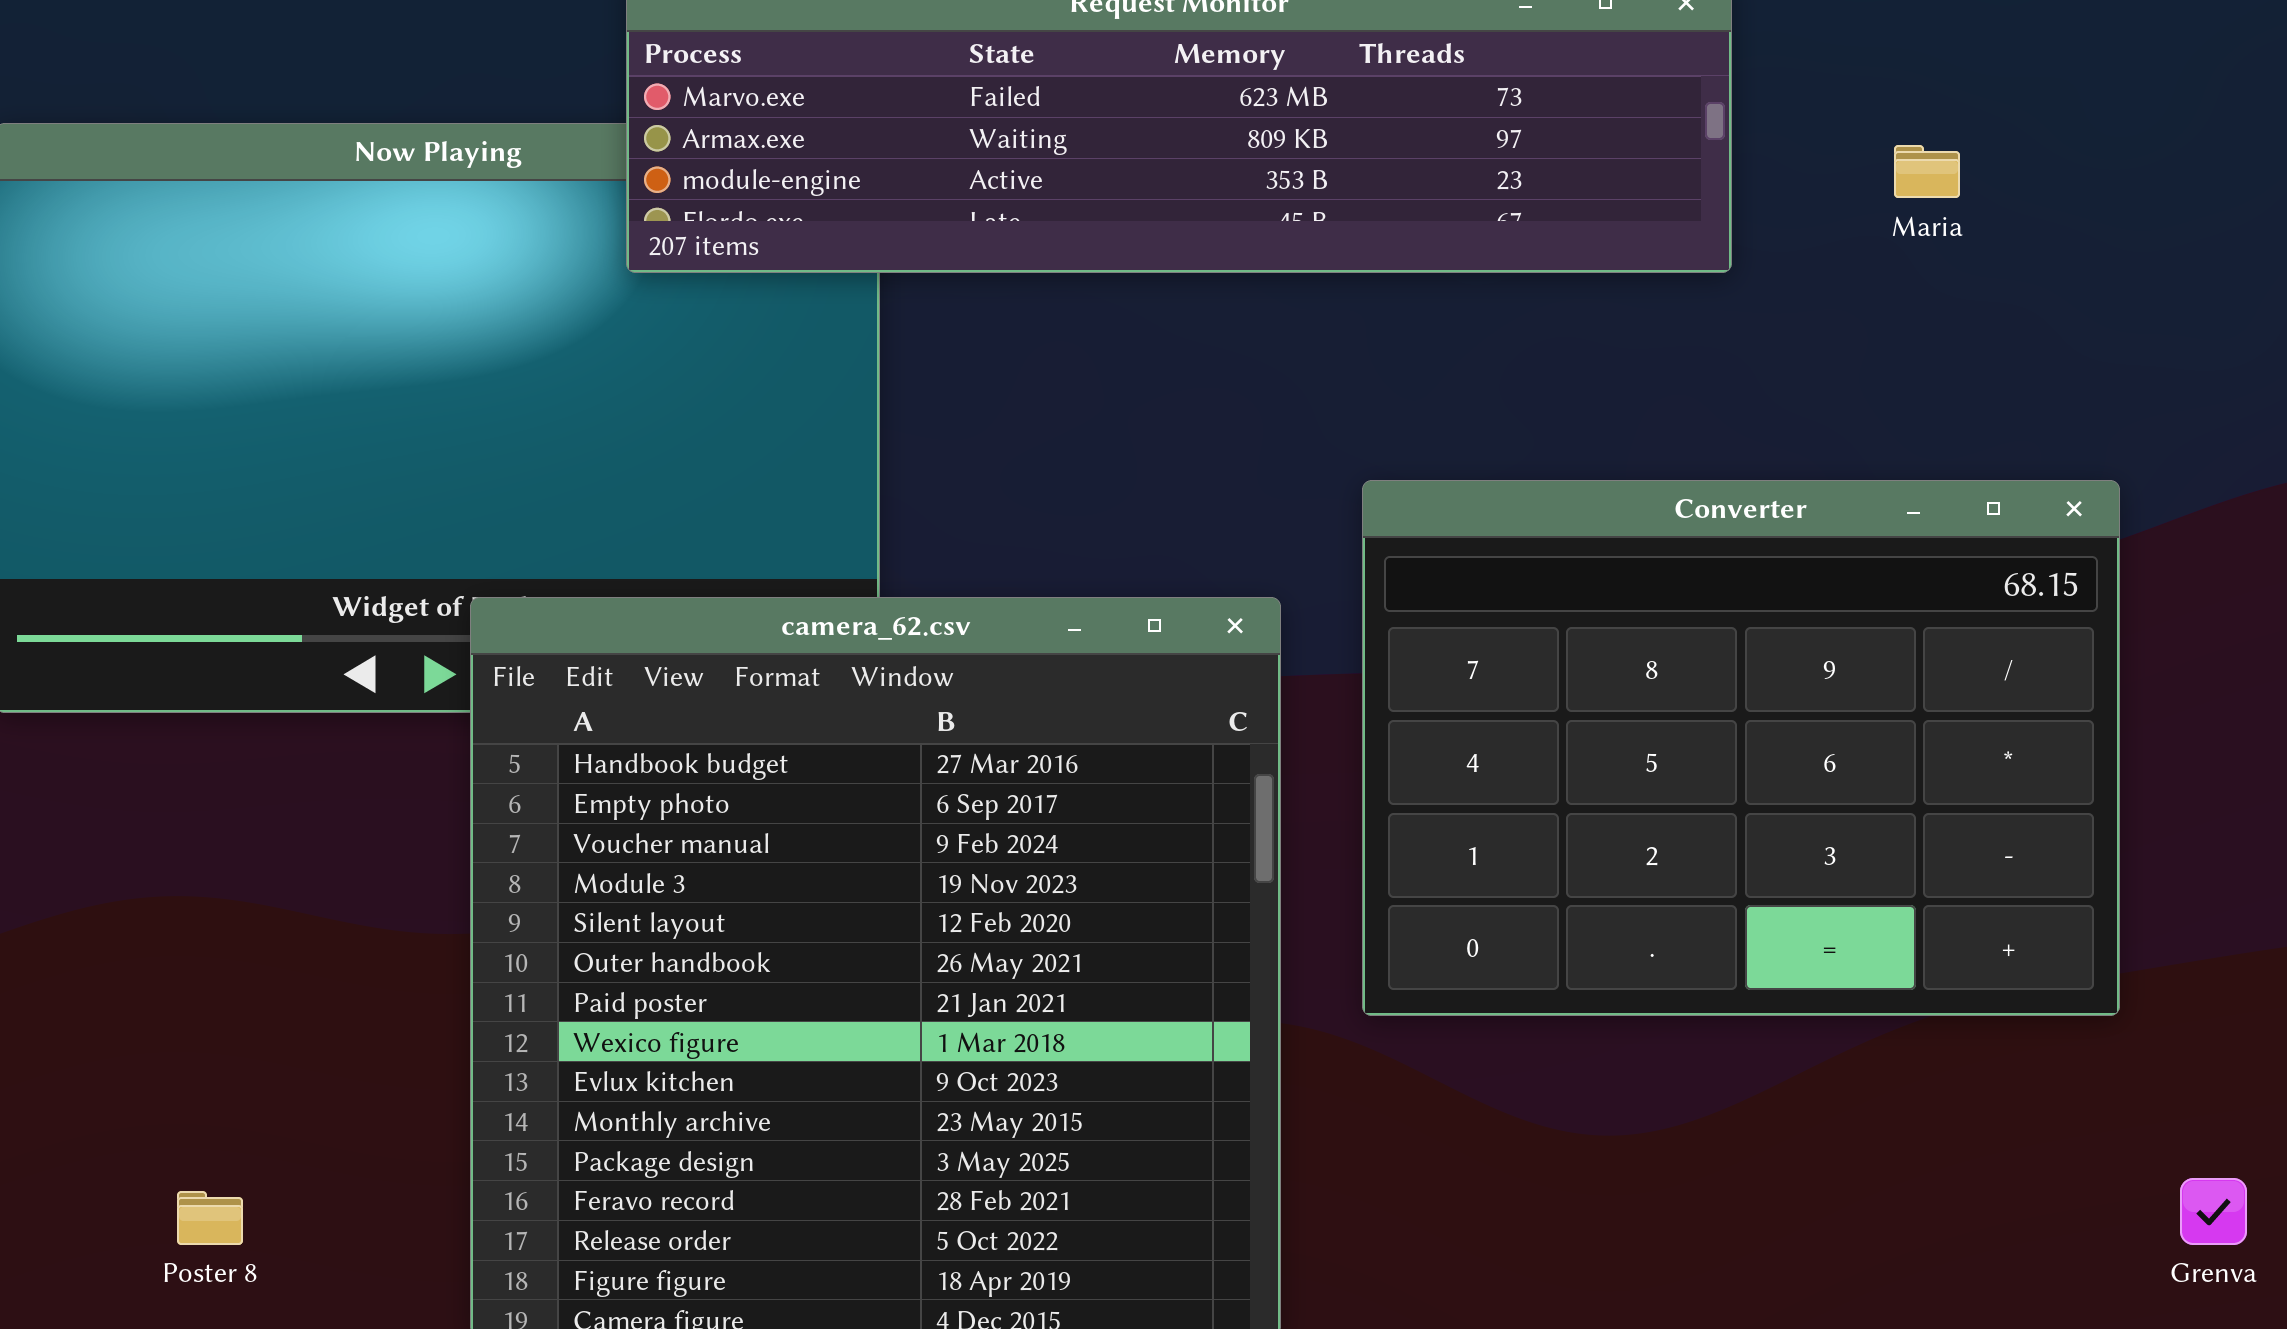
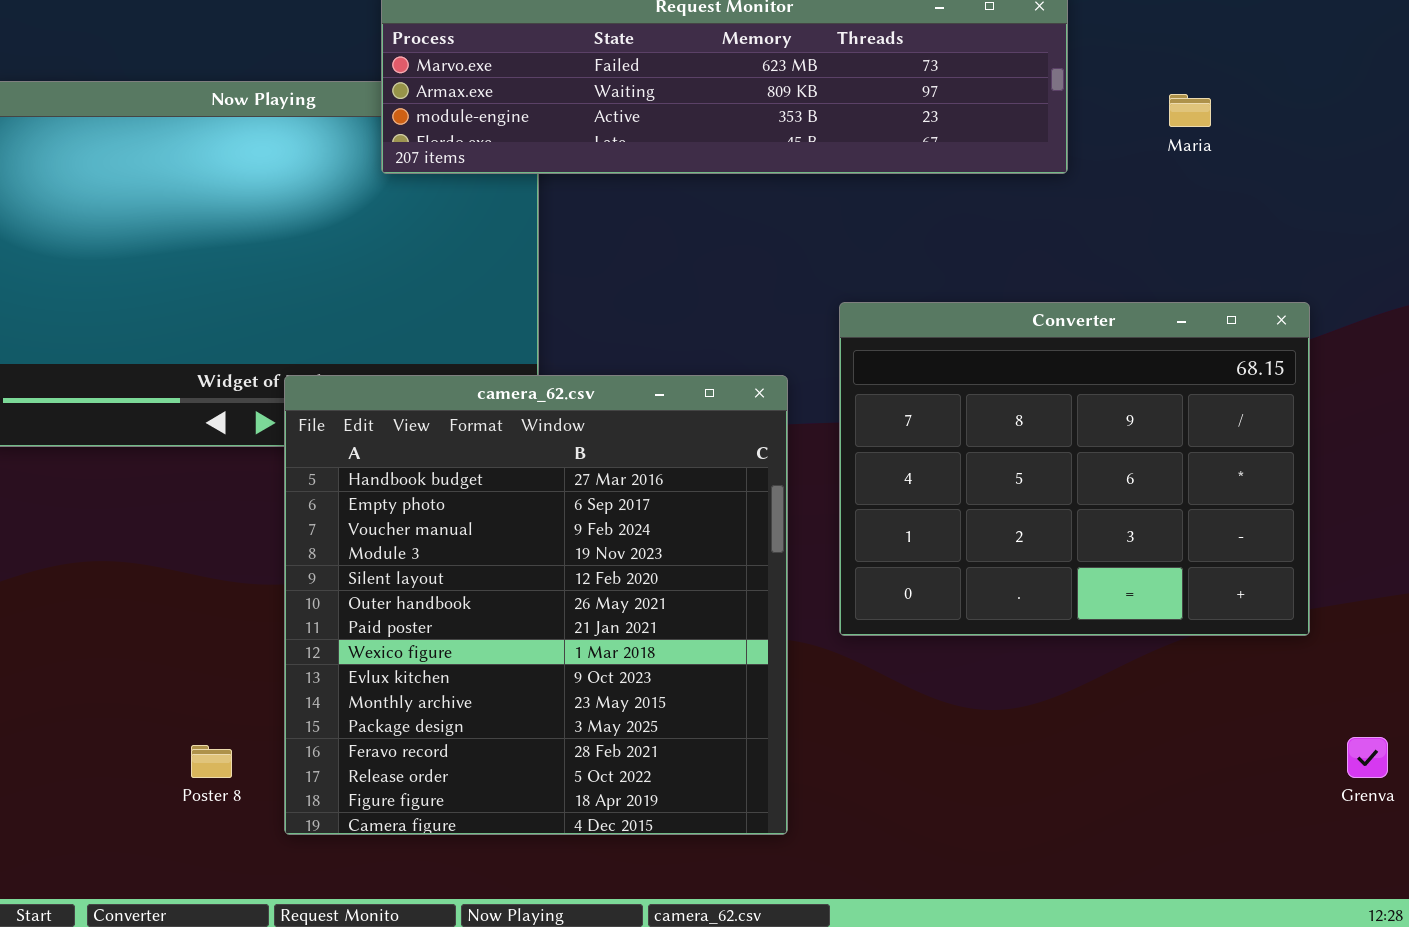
Poster 8: [177,1191,243,1245] -> [191,745,232,778], moved

